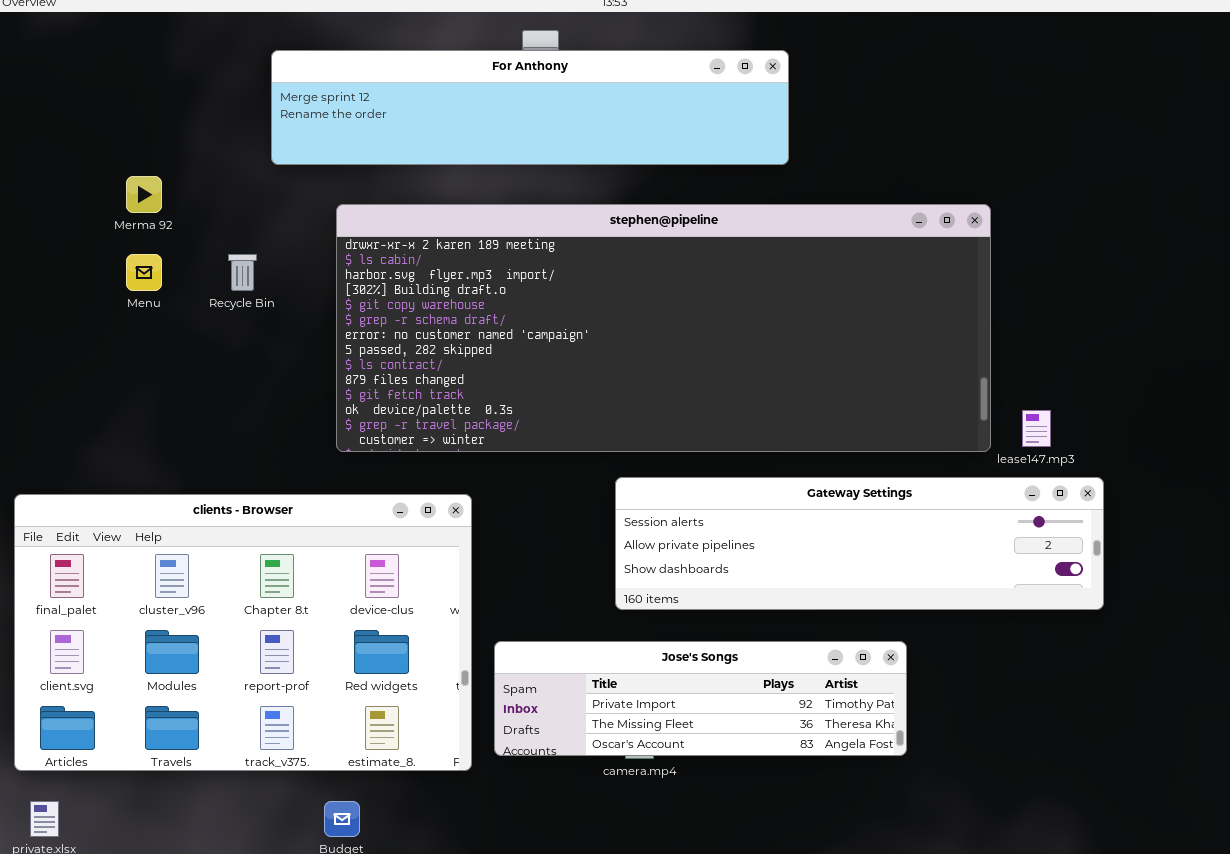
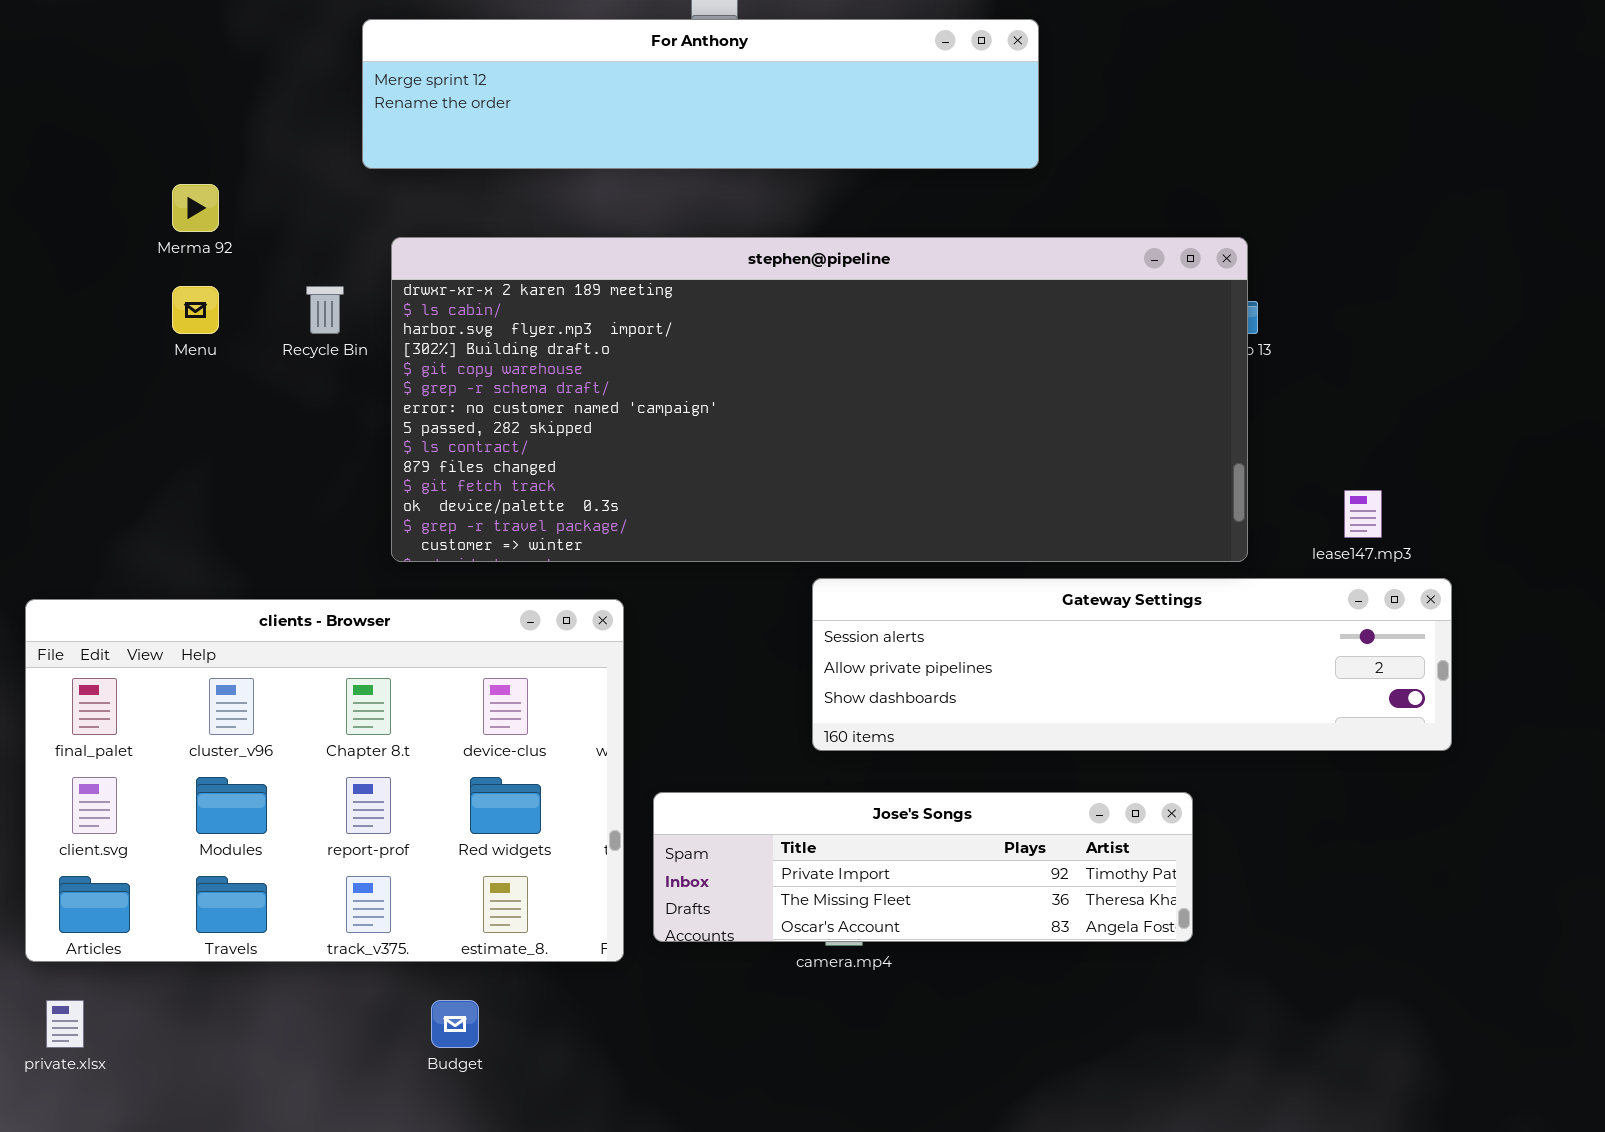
stephen@pipeline: [336,204,991,452] -> [391,237,1248,562], moved

